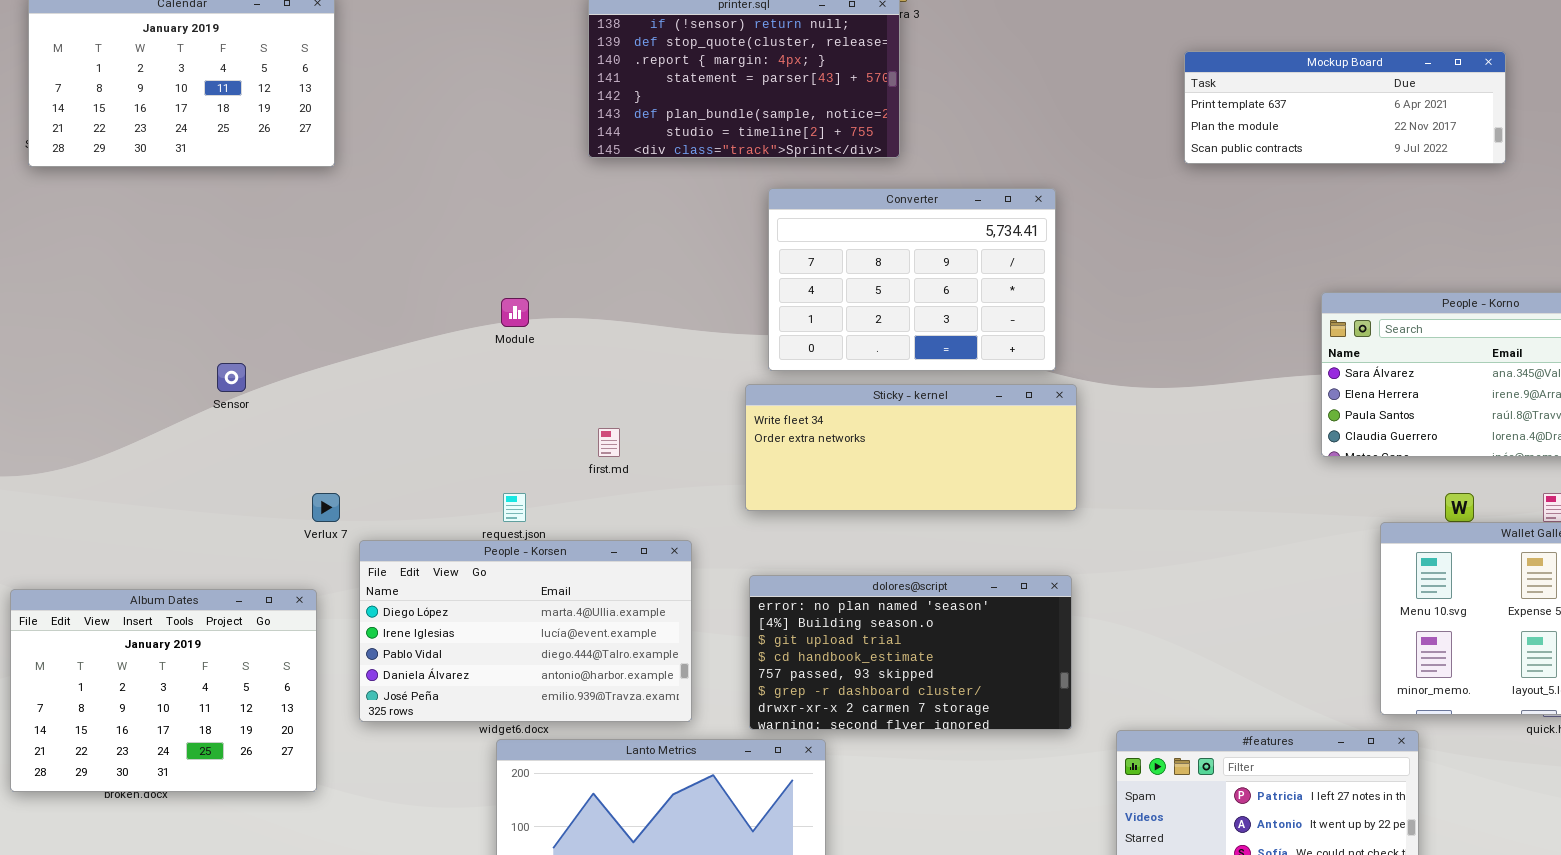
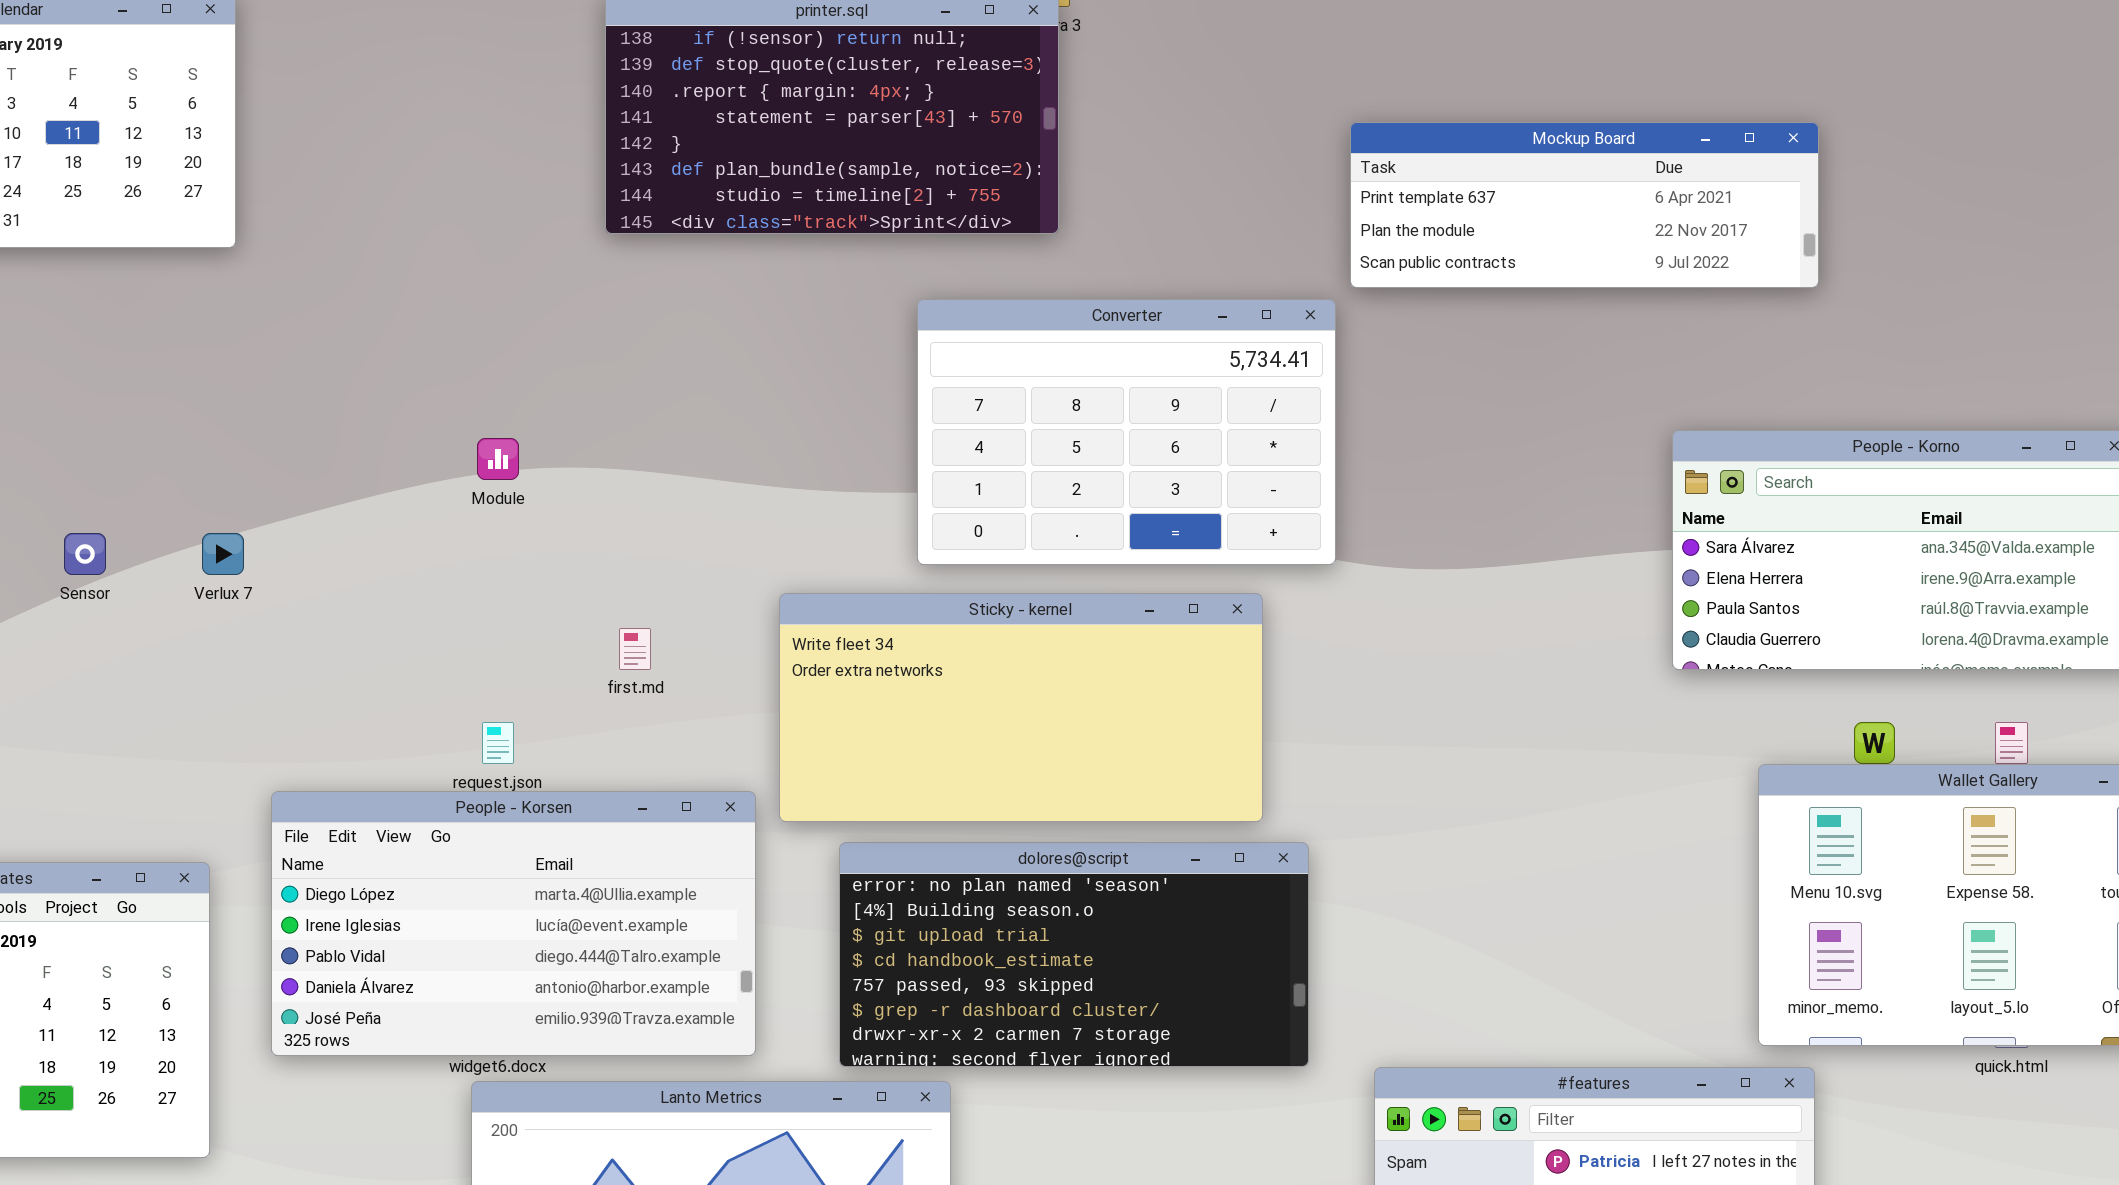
Mockup Board: [1184,51,1506,164] -> [1350,122,1819,288], moved
Converter: [768,188,1056,371] -> [917,299,1336,565], moved
Sticky - kernel: [745,384,1077,511] -> [779,593,1263,822], moved, resized
Verlux 7: [312,493,340,522] -> [202,533,244,575], moved

